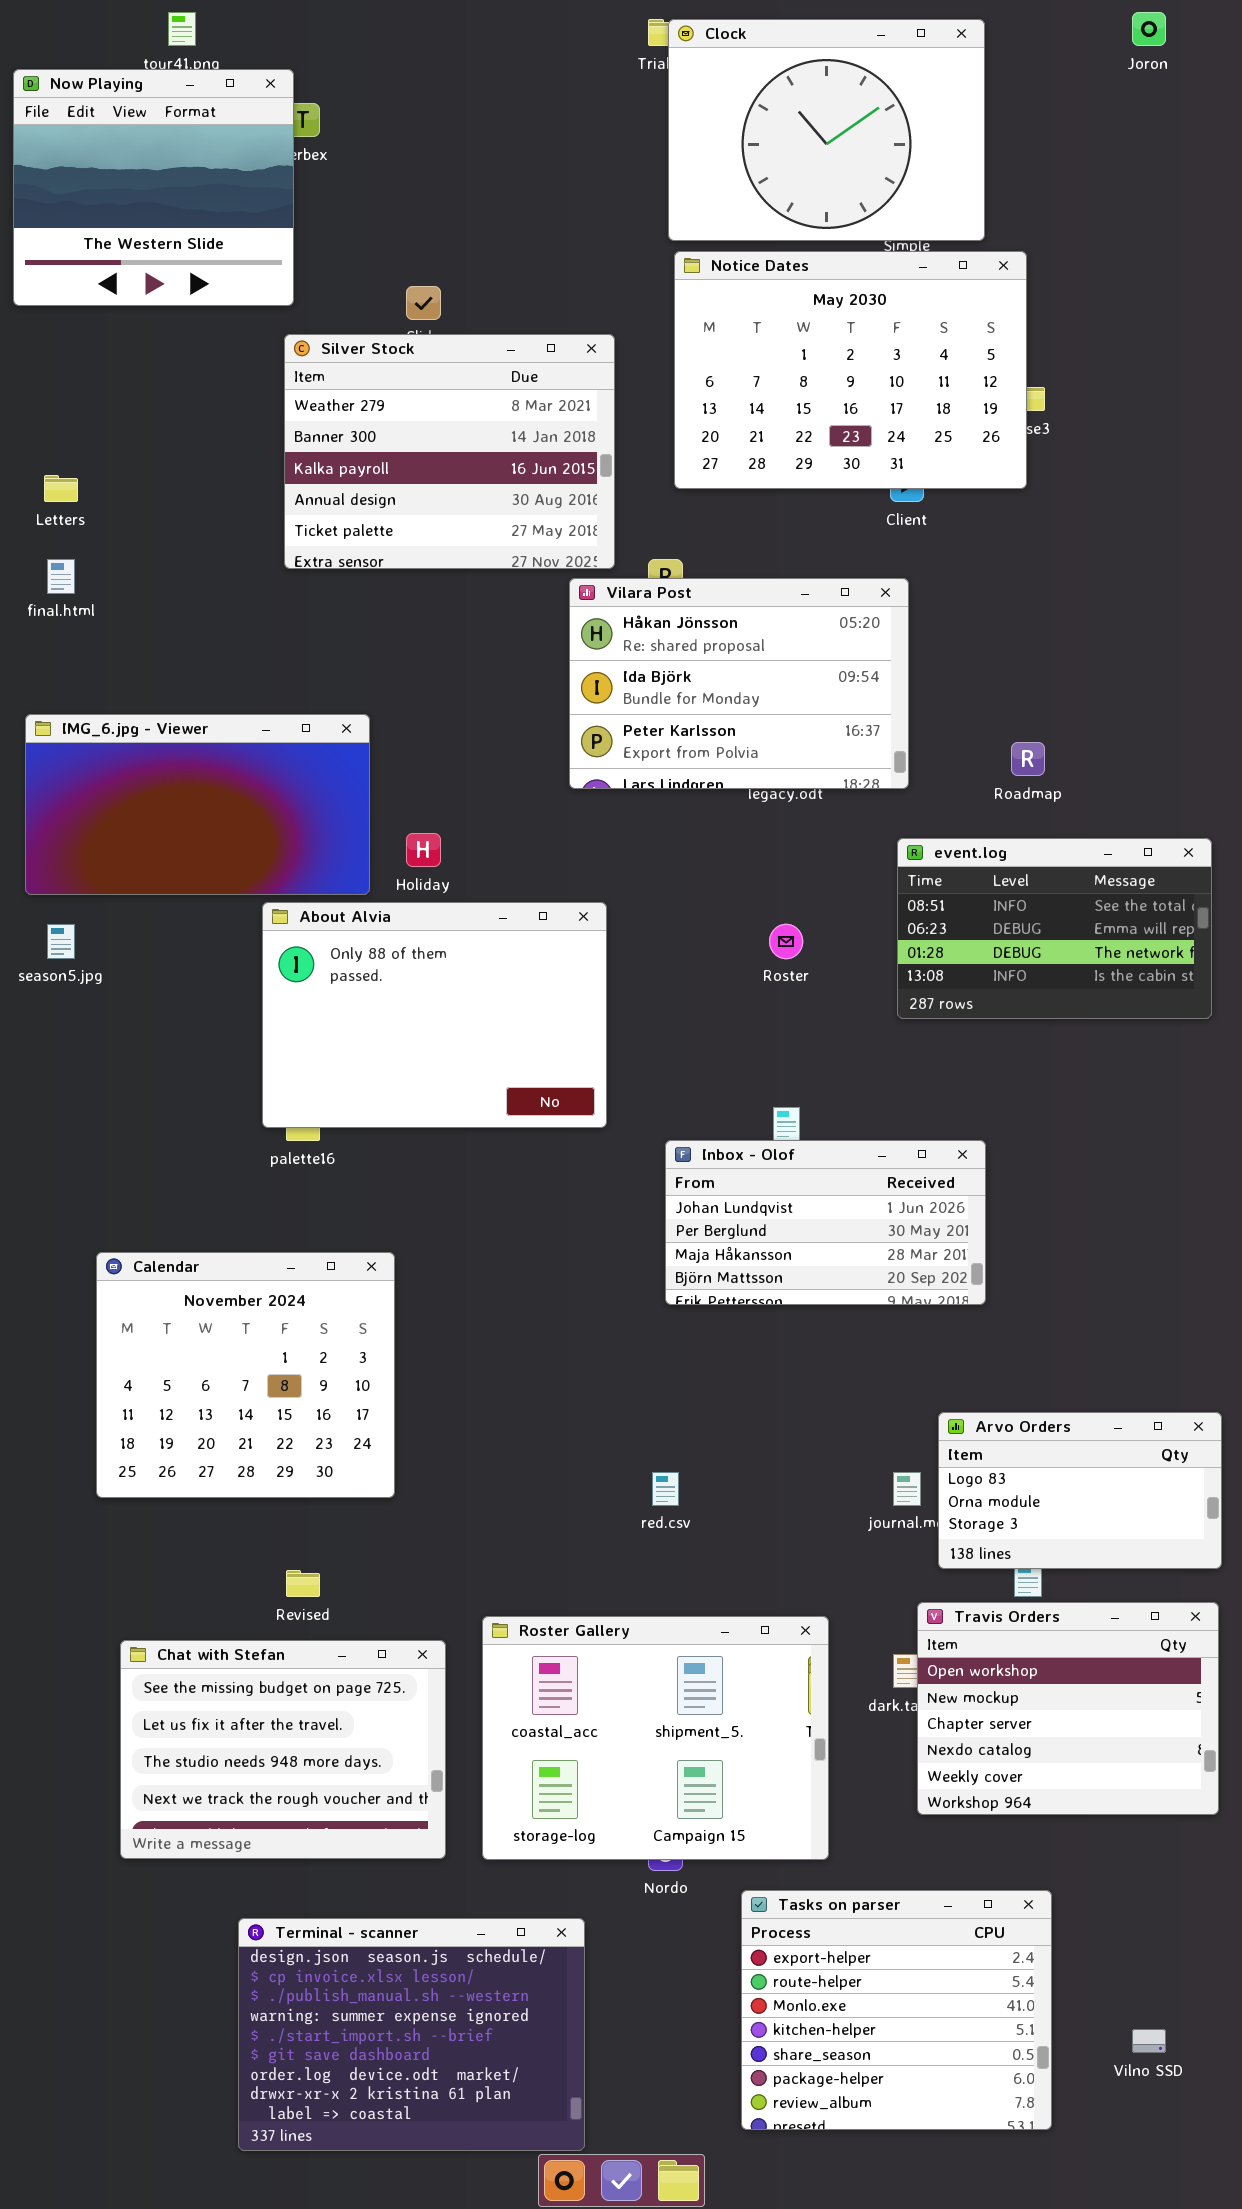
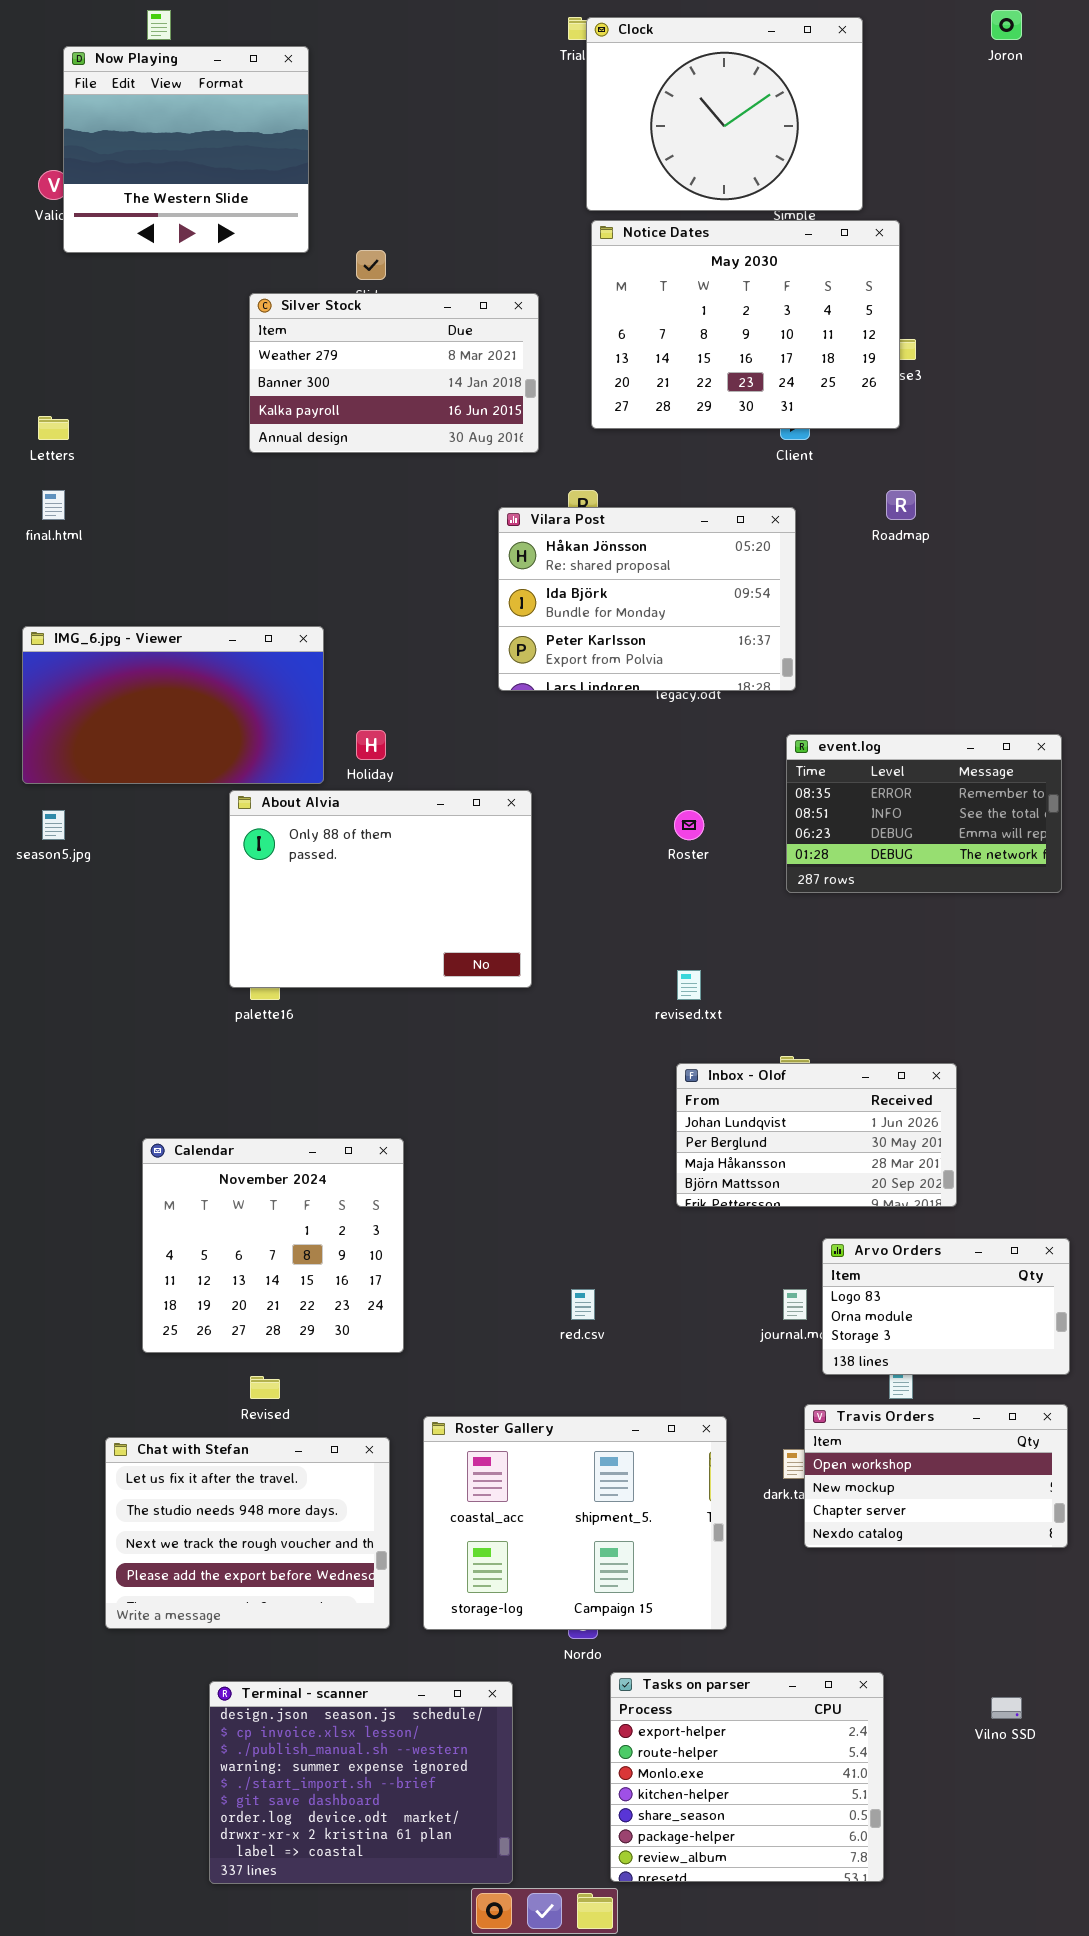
Now Playing: [13,69,294,306] -> [63,46,309,253], moved
Silver Stock: [284,334,615,569] -> [249,293,539,453], resized
Roadmap: [1011,742,1045,776] -> [886,490,916,520], moved
event.log: [897,838,1212,1019] -> [786,734,1062,893], scrolled up 1 row
Inbox - Olof: [665,1140,986,1305] -> [676,1063,957,1207], moved
Calendar: [96,1252,395,1498] -> [142,1138,404,1353], moved
Travis Orders: [917,1602,1219,1815] -> [804,1404,1068,1548], resized
Chat with Stefan: [120,1640,446,1859] -> [105,1437,390,1629], scrolled down 1 row
Tasks on parser: [741,1890,1052,2130] -> [610,1672,884,1882], moved
Vilno SSD: [1132,2029,1166,2053] -> [991,1697,1022,1719], moved

